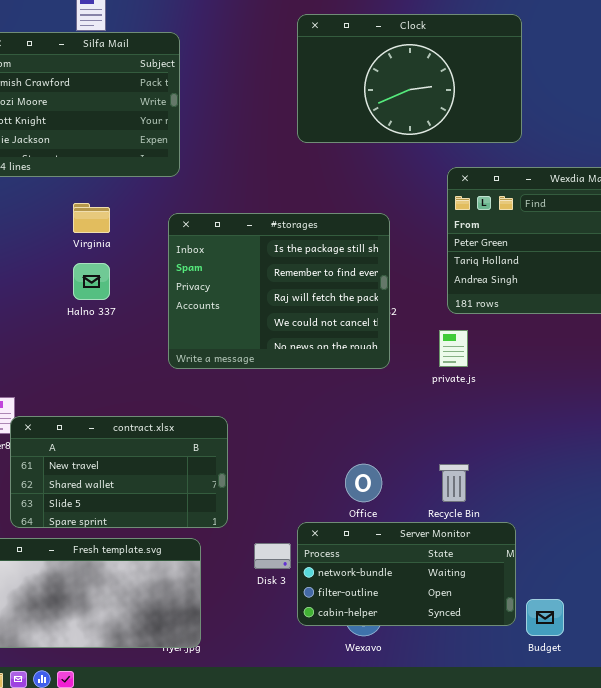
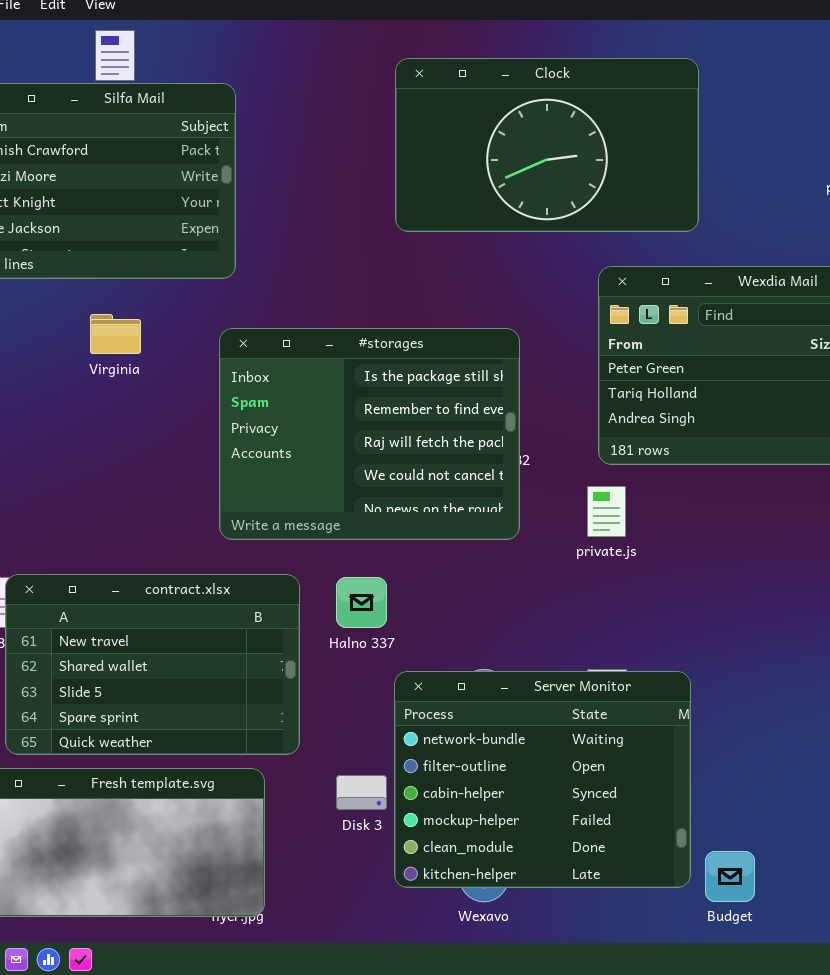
Halno 337: [73,263,110,300] -> [336,577,387,628], moved
contract.xlsx: [10,416,228,528] -> [5,574,300,755], resized
Server Monitor: [297,522,516,626] -> [394,671,691,888], resized

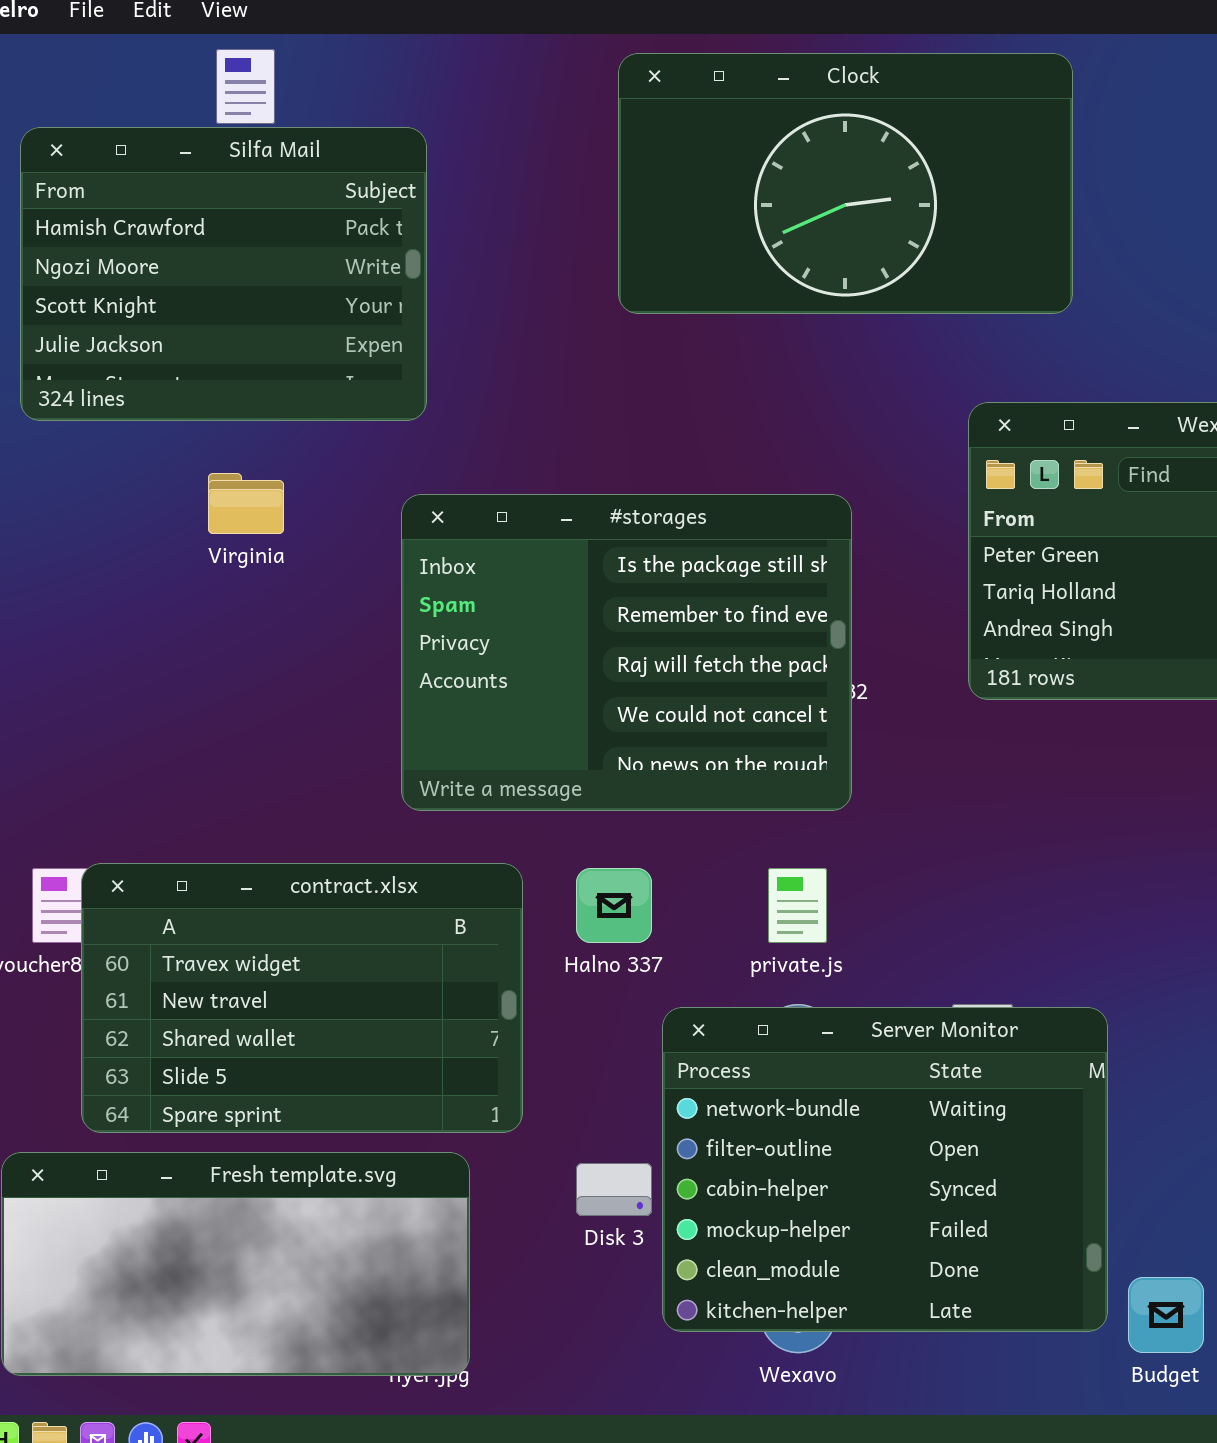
Clock: [395,58,699,232] -> [618,53,1073,314], moved
private.js: [587,486,626,537] -> [768,868,827,943], moved
contract.xlsx: [5,574,300,755] -> [81,863,523,1133], scrolled up 1 row

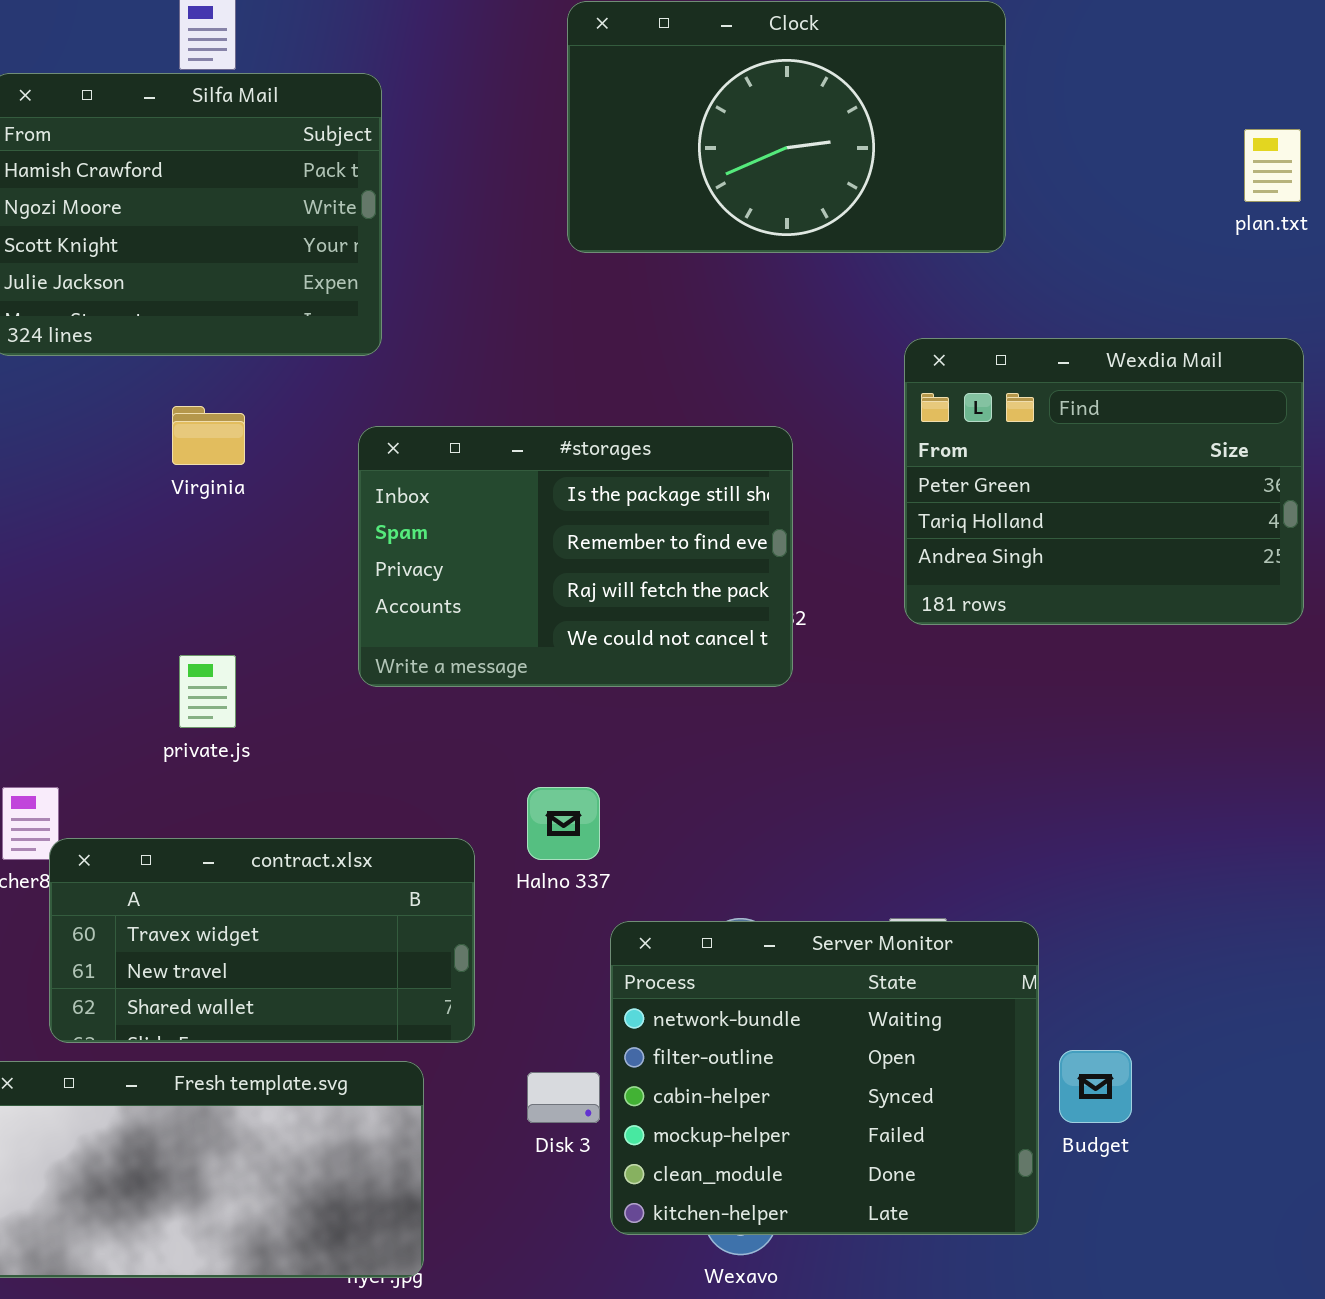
#storages: [401,494,852,811] -> [358,426,793,687], resized
contract.xlsx: [81,863,523,1133] -> [49,838,475,1043], resized
private.js: [768,868,827,943] -> [179,655,236,728], moved
Budget: [1128,1277,1204,1353] -> [1059,1050,1132,1123], moved

